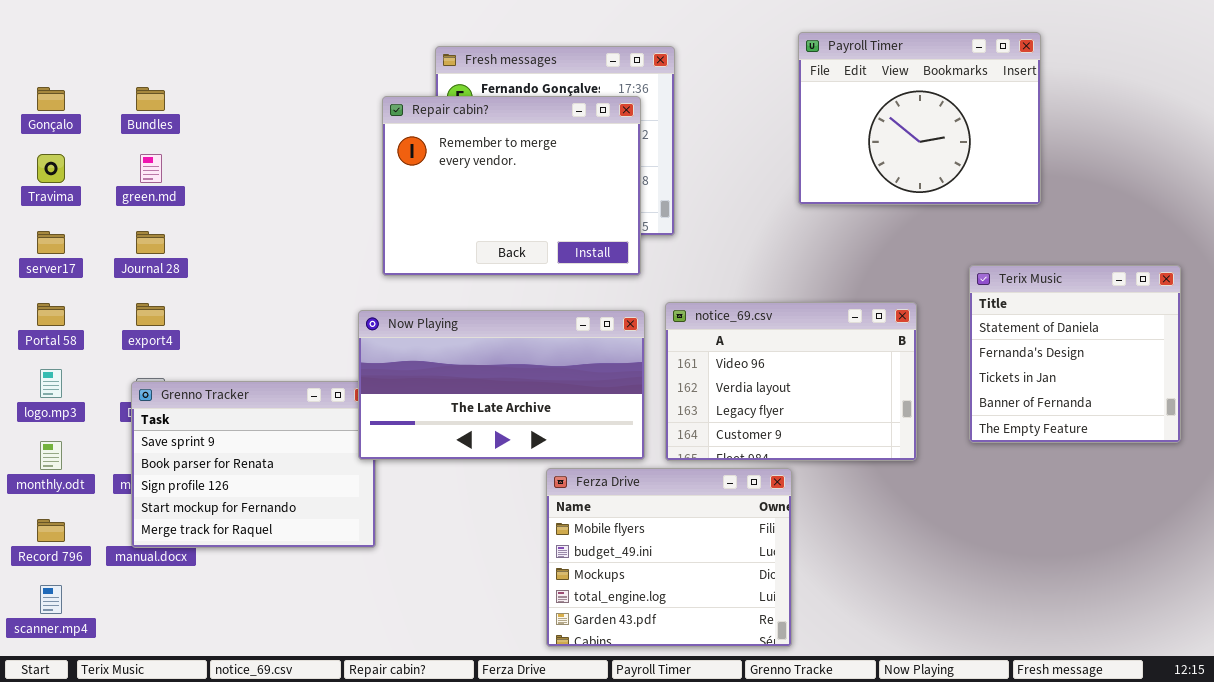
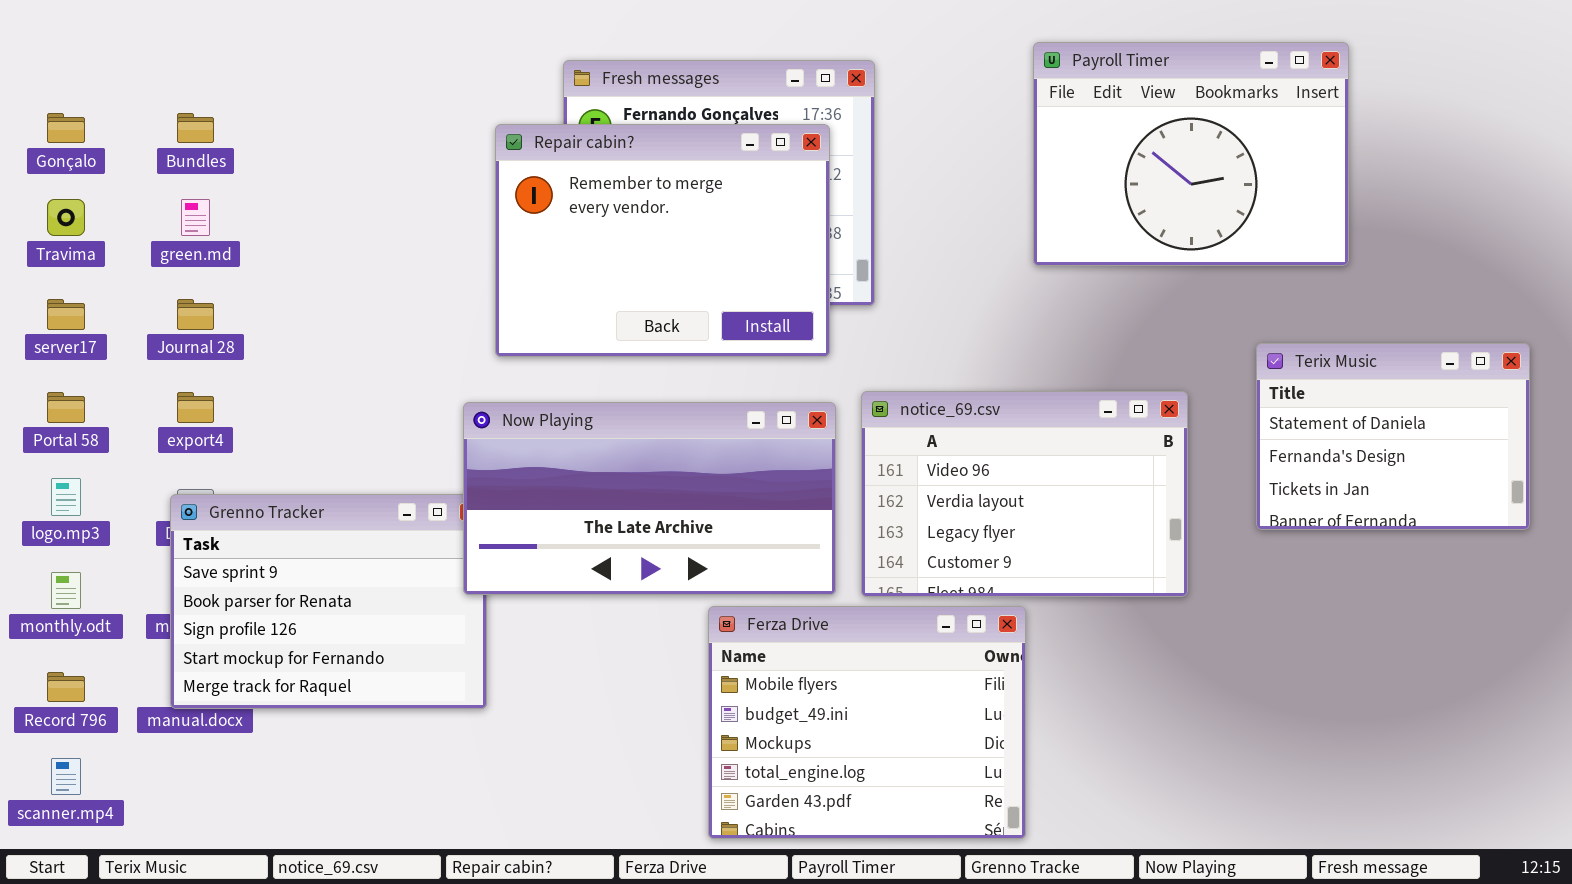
Terix Music: [969,265,1181,443] -> [1256,343,1530,530], resized

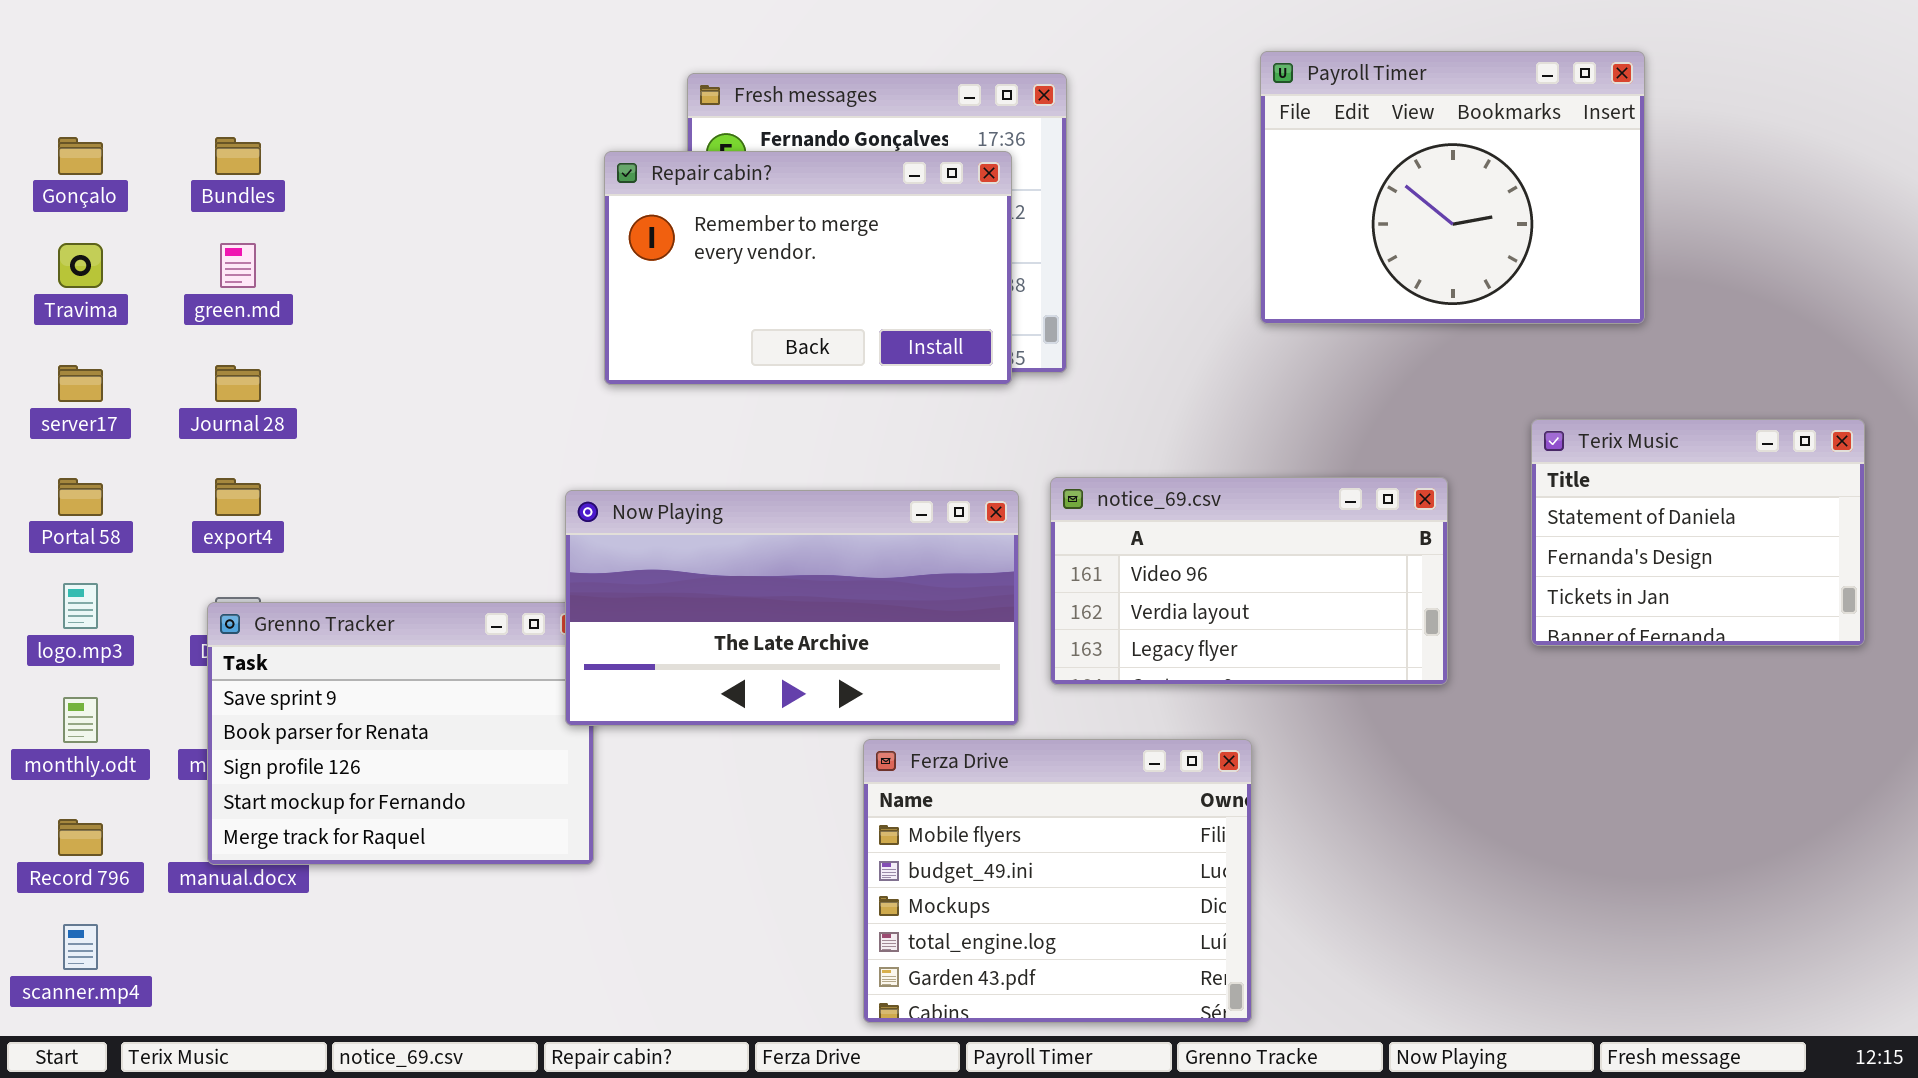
Repair cabin?: [495,124,830,357] -> [604,151,1012,385], resized
notice_69.csv: [861,391,1188,597] -> [1050,477,1448,685], resized

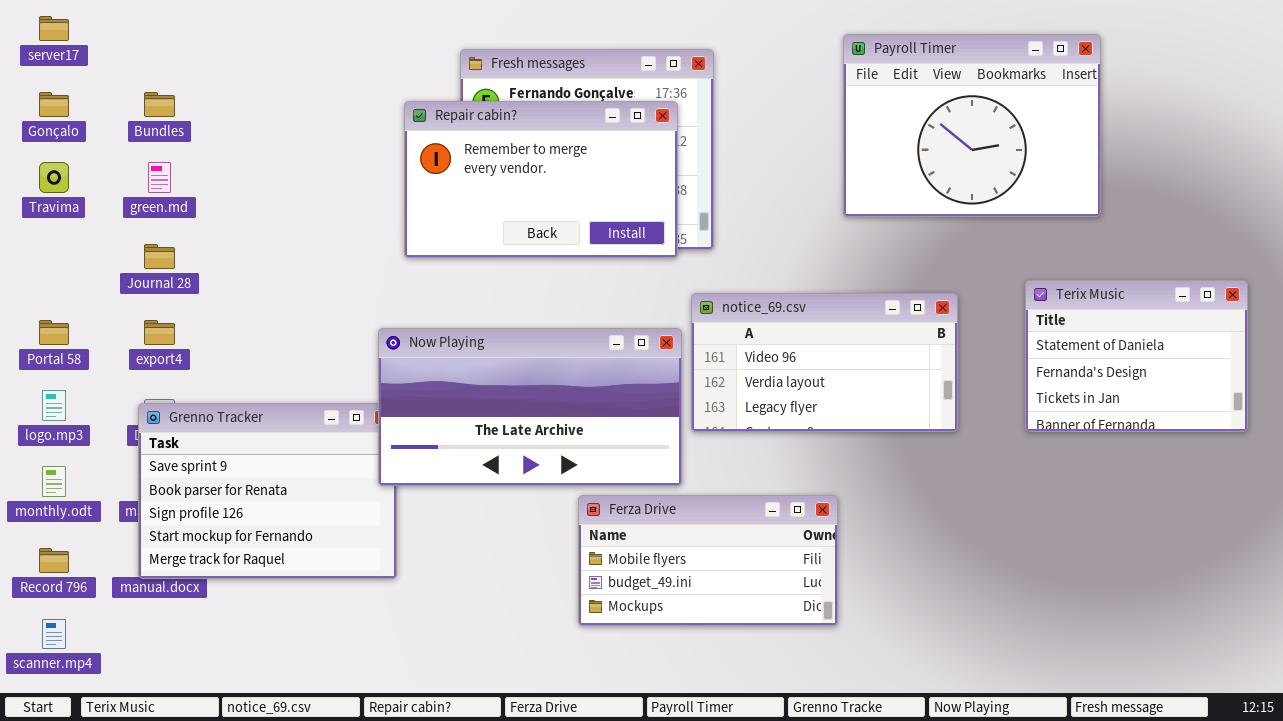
server17: [58,365,103,402] -> [39,16,69,41], moved
notice_69.csv: [1050,477,1448,685] -> [691,293,958,432], moved
Ferza Drive: [863,739,1252,1023] -> [578,495,838,626], resized

